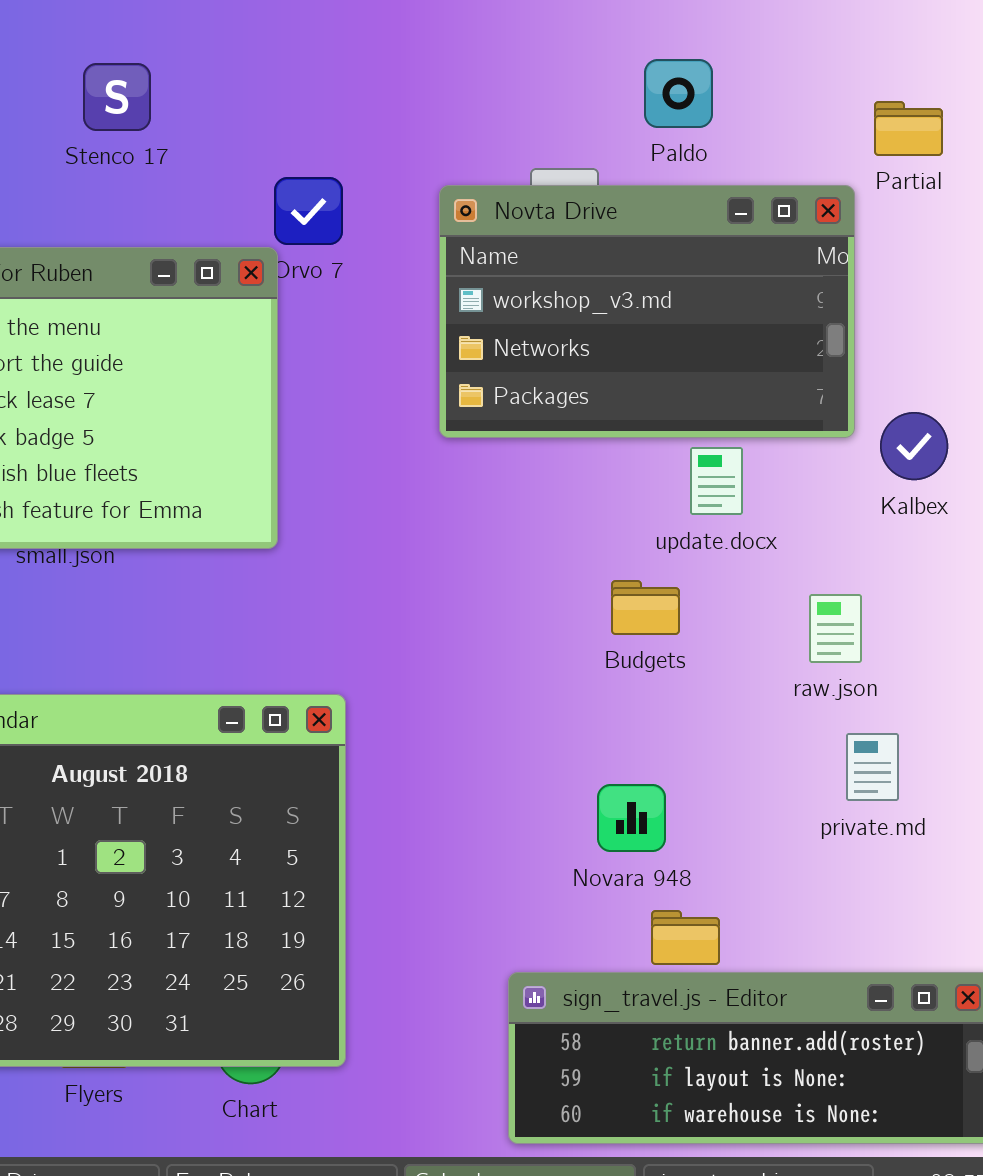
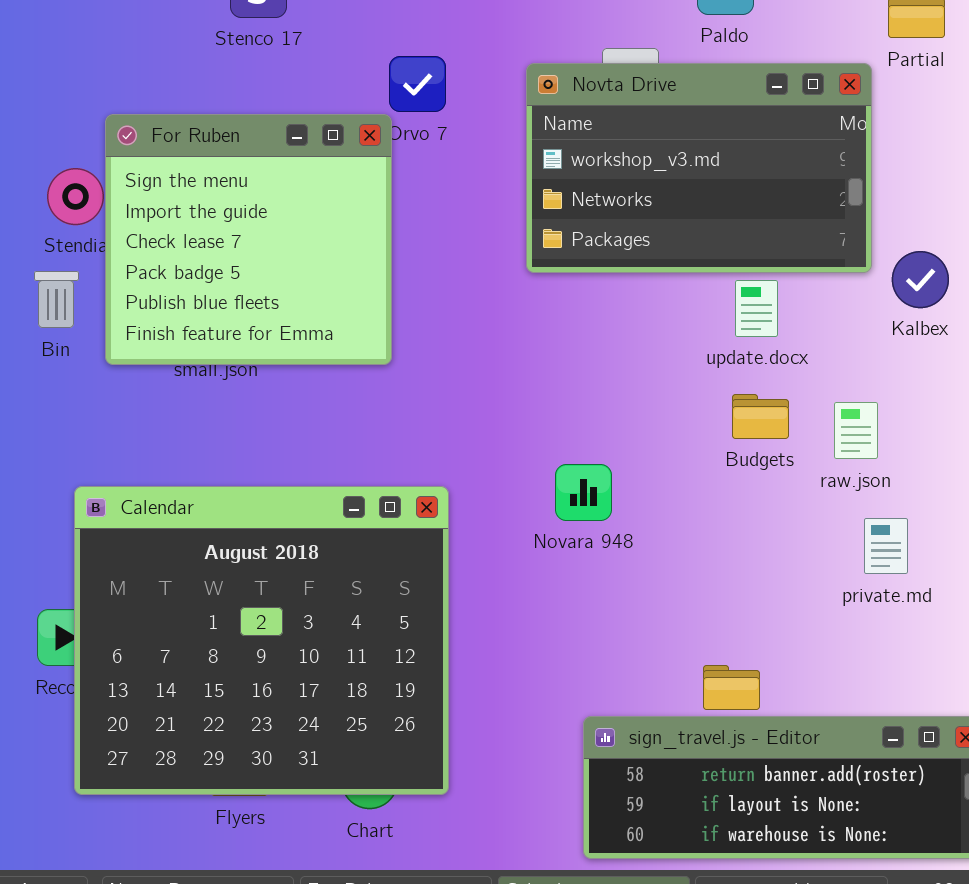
Budgets: [611,580,680,635] -> [732,394,789,439], moved
Novara 948: [597,784,666,852] -> [555,464,612,521], moved

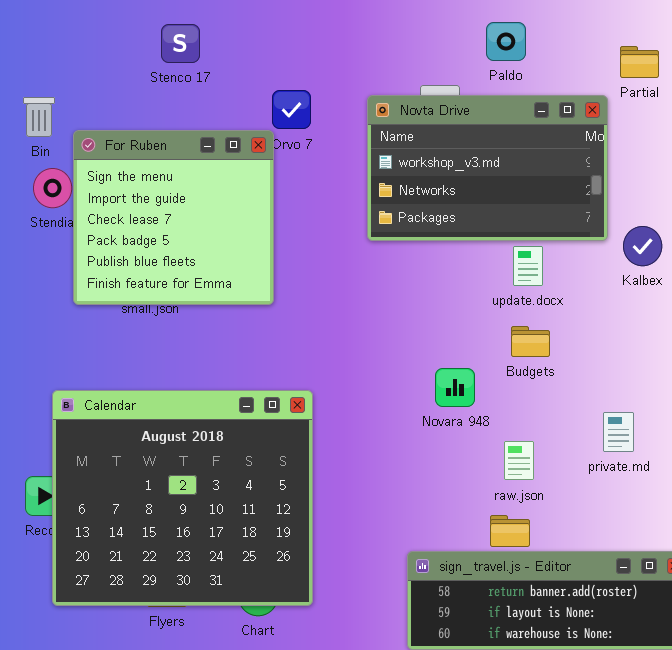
Bin: [34,271,79,328] -> [23,97,55,137], moved
raw.json: [834,402,878,459] -> [504,441,534,480], moved
Novara 948: [555,464,612,521] -> [435,368,475,407], moved

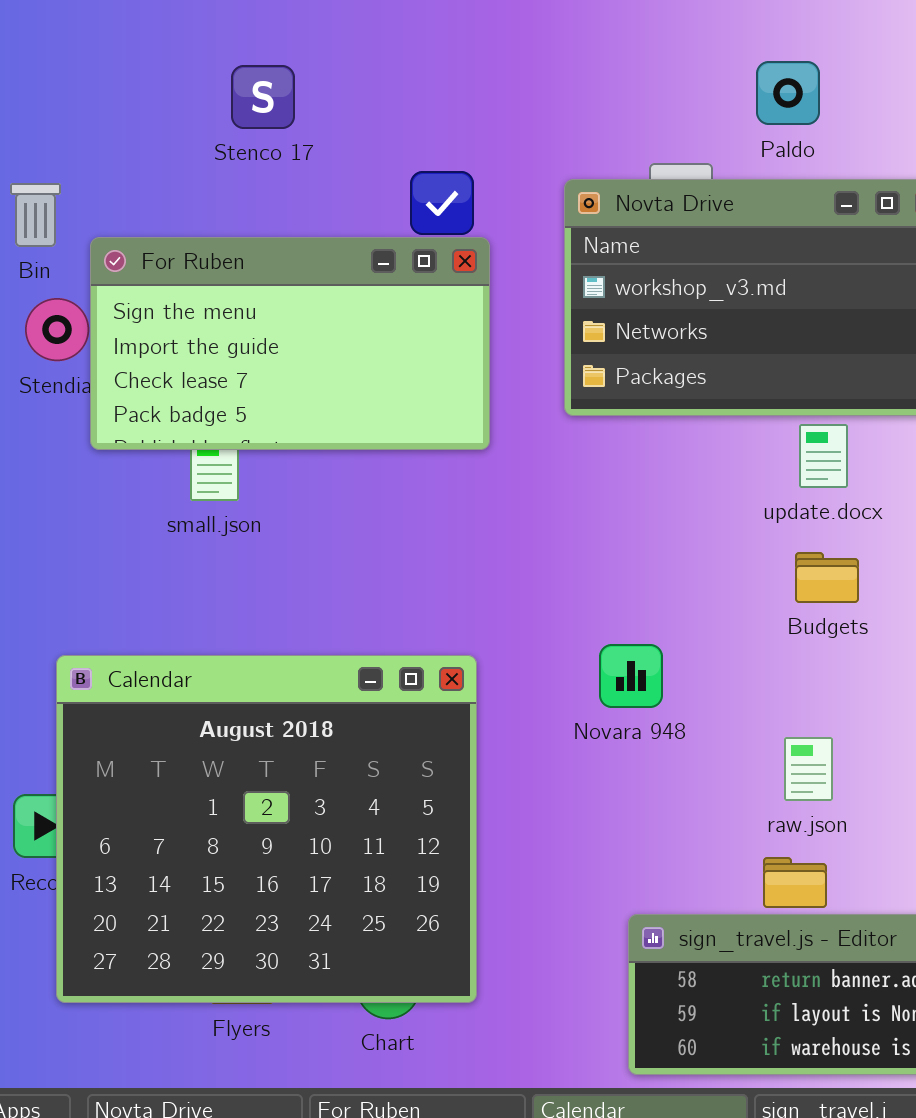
For Ruben: [73,130,274,305] -> [90,237,490,450], resized
Novara 948: [435,368,475,407] -> [599,644,663,708], moved

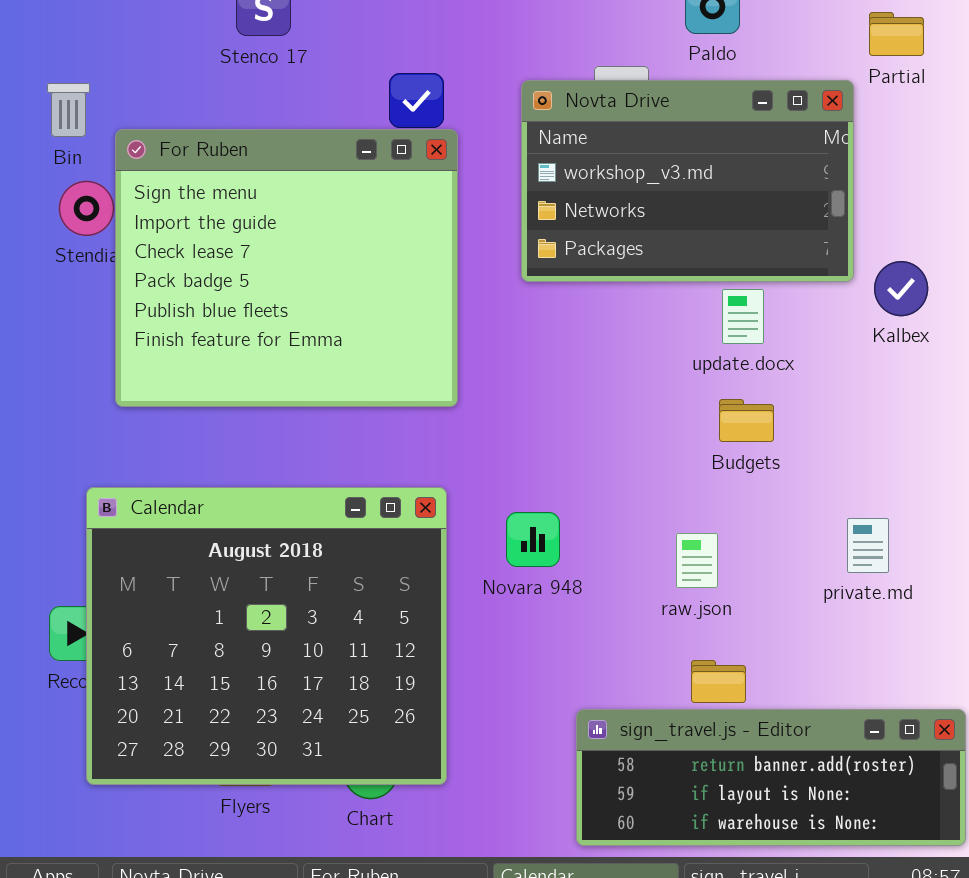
For Ruben: [90,237,490,450] -> [115,129,458,407], resized
Novara 948: [599,644,663,708] -> [506,512,560,567], moved
raw.json: [784,737,833,801] -> [676,533,718,588], moved

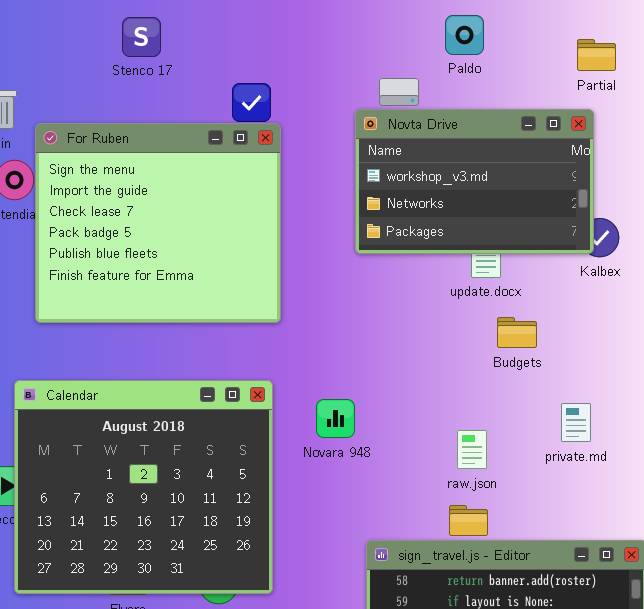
Novta Drive: [521,80,854,282] -> [355,109,594,254], moved
Budgets: [719,399,774,442] -> [497,317,537,348], moved
raw.json: [676,533,718,588] -> [457,430,487,469], moved

